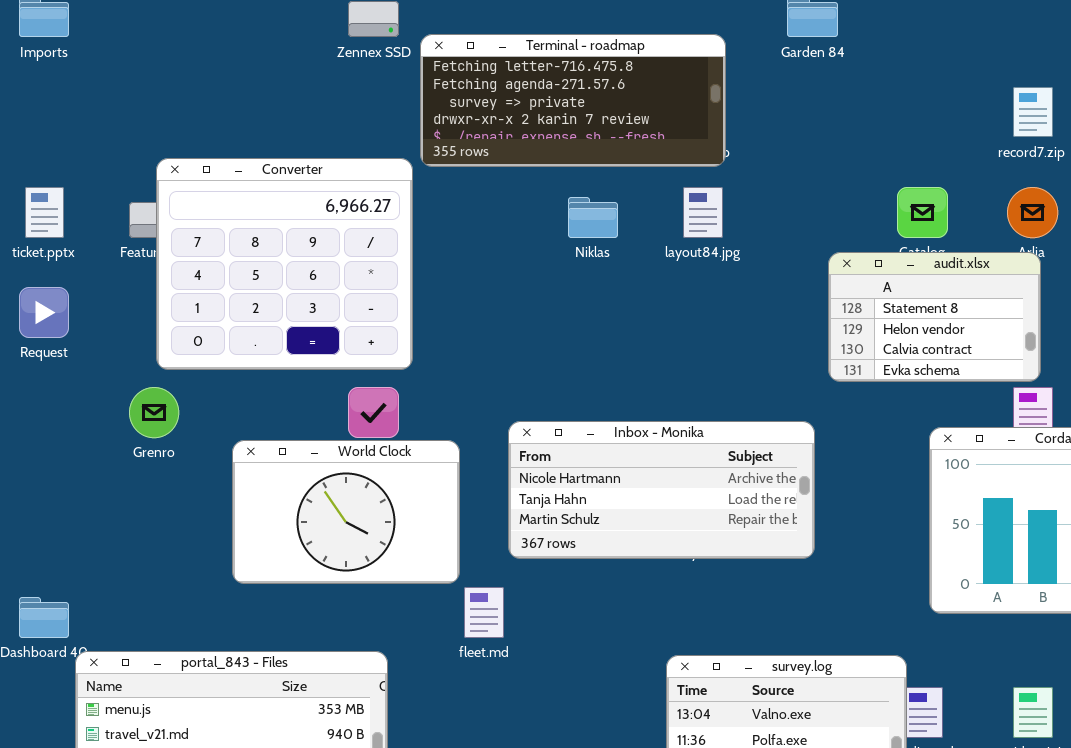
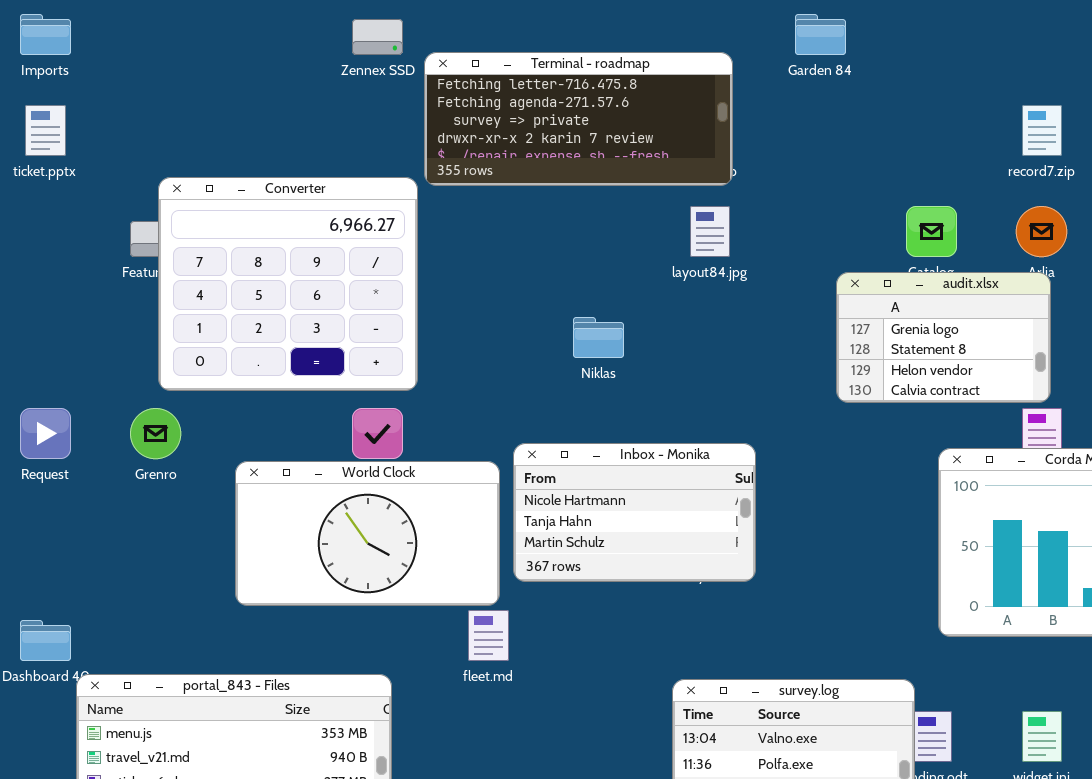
ticket.pptx: [25,187,64,238] -> [25,105,66,156], moved
Niklas: [568,197,618,238] -> [573,317,624,358], moved
audit.xlsx: [828,252,1041,382] -> [836,272,1051,403], scrolled up 1 row
Request: [19,287,69,338] -> [20,408,71,459], moved
Inbox - Monika: [508,421,815,559] -> [513,443,756,582], resized
World Clock: [232,440,460,584] -> [235,461,500,606], resized

